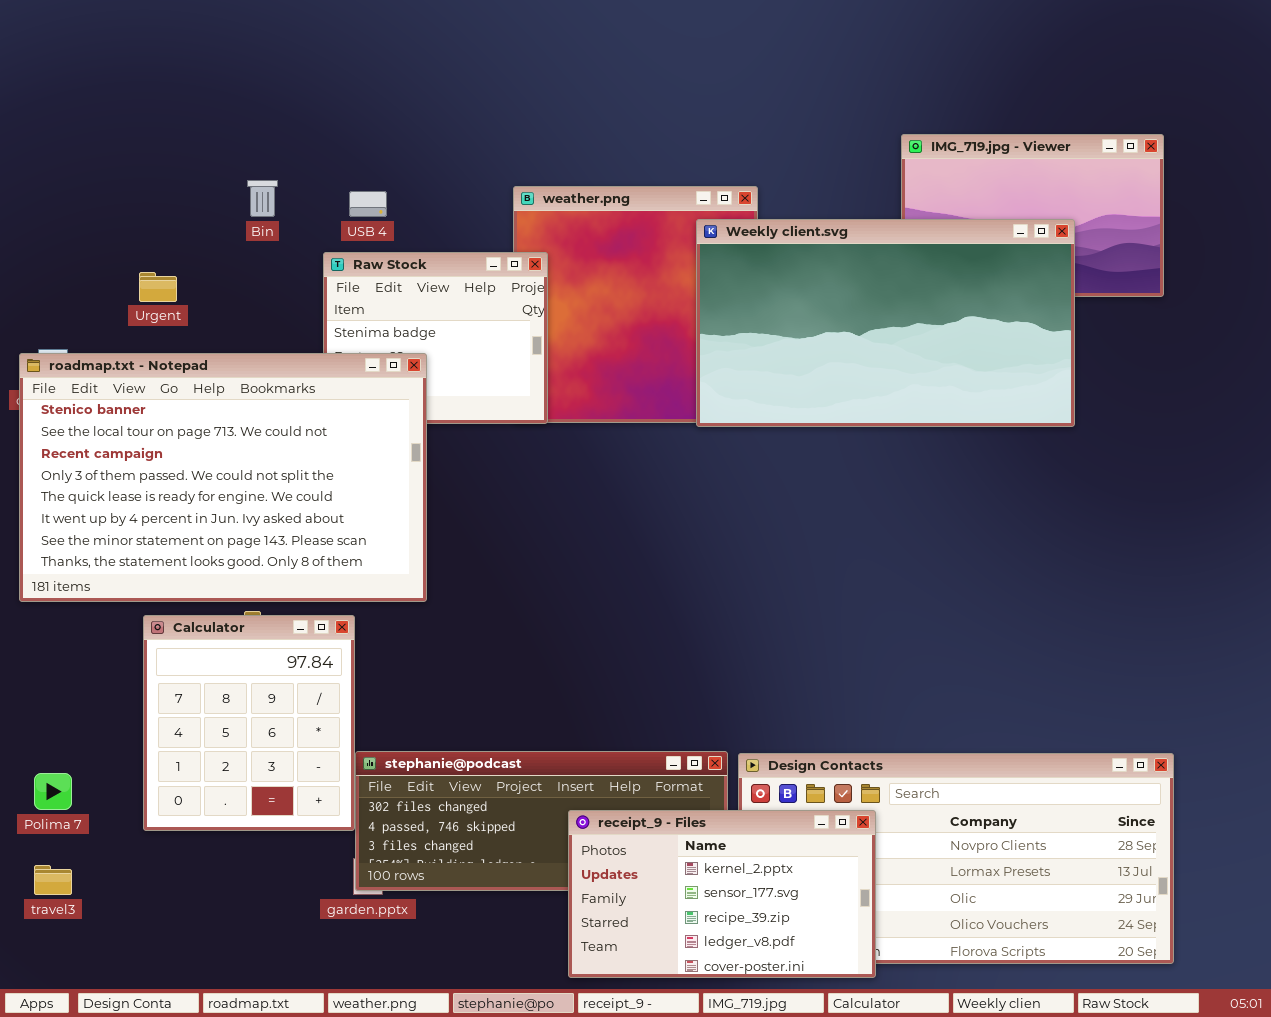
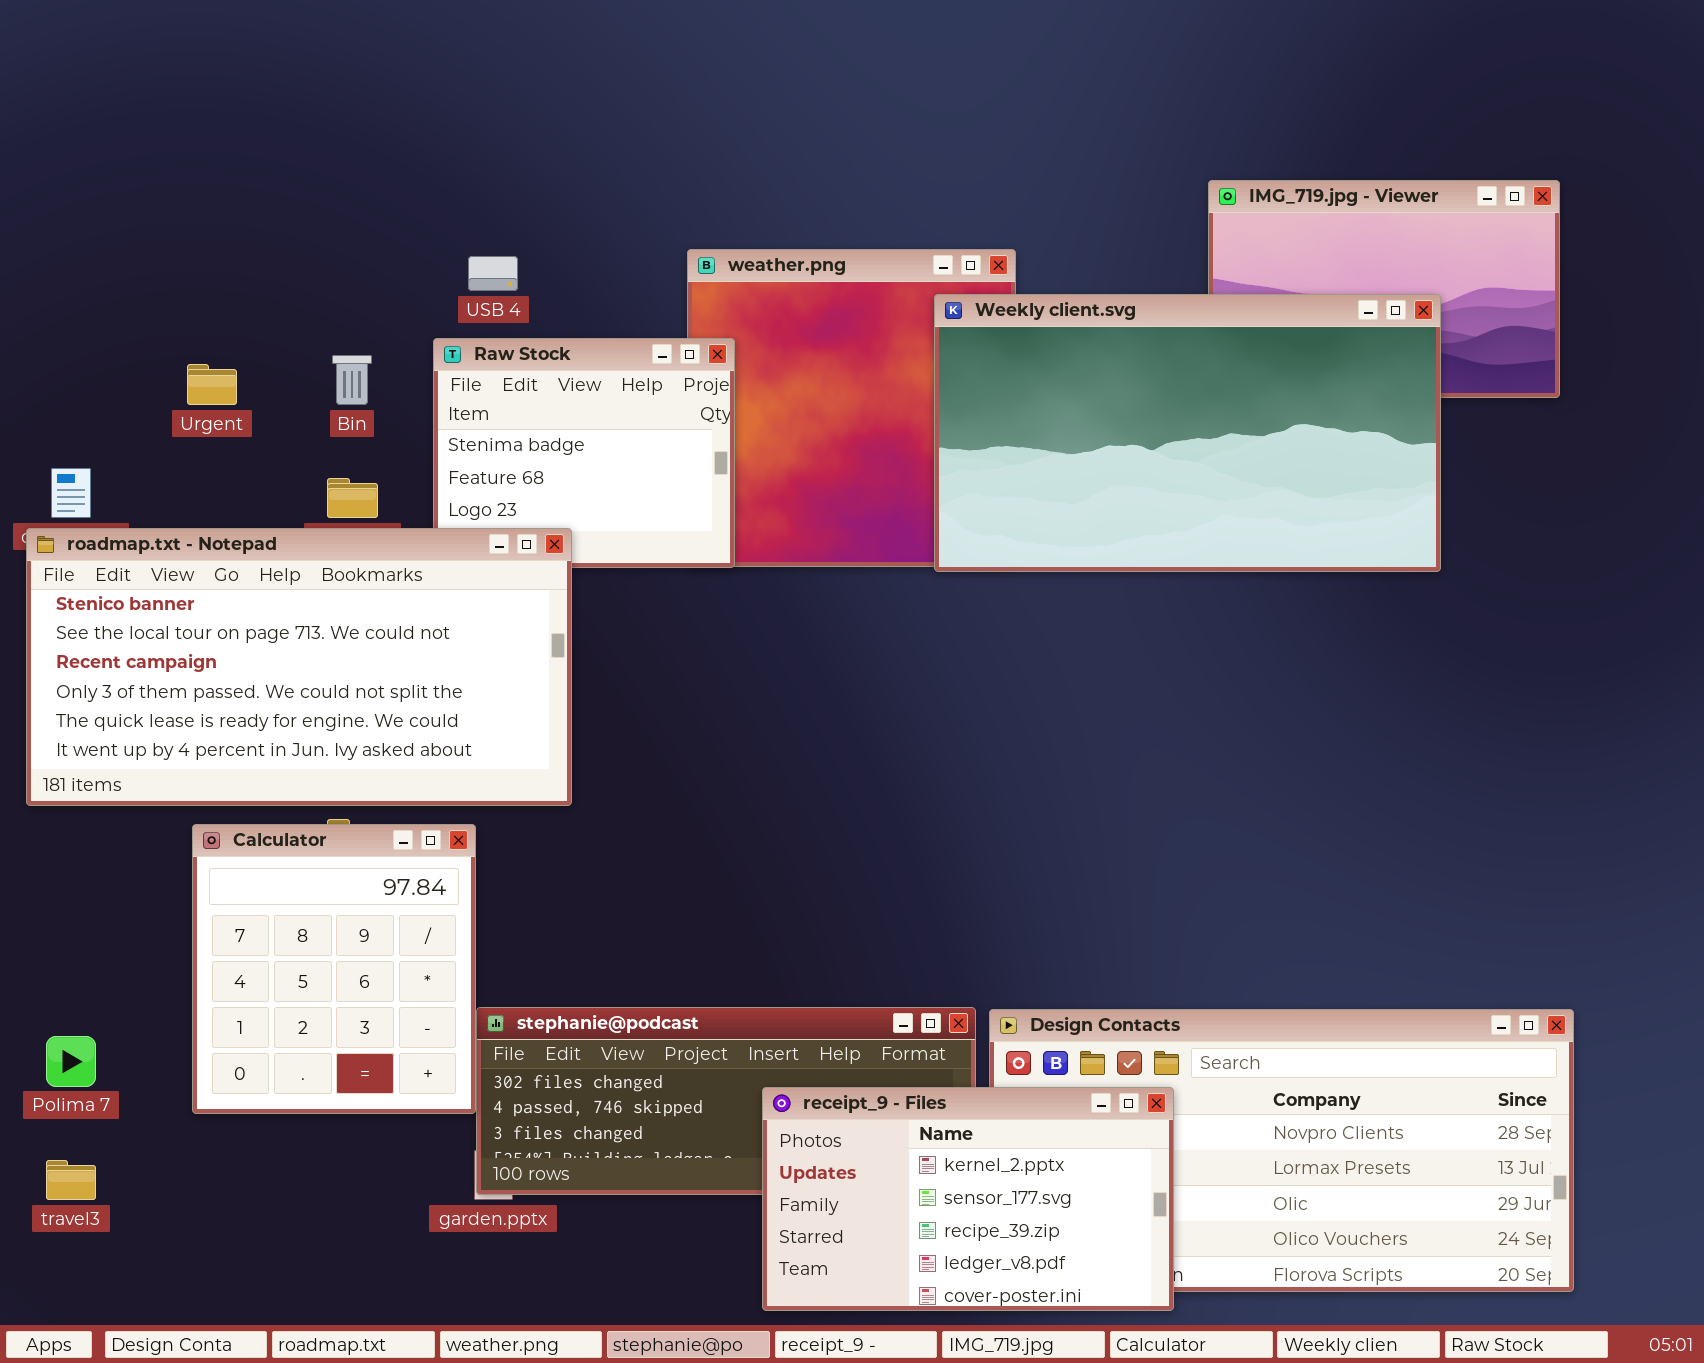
Bin: [247,180,278,217] -> [332,355,372,405], moved
roadmap.txt - Notepad: [19,353,427,602] -> [26,528,572,806], resized

